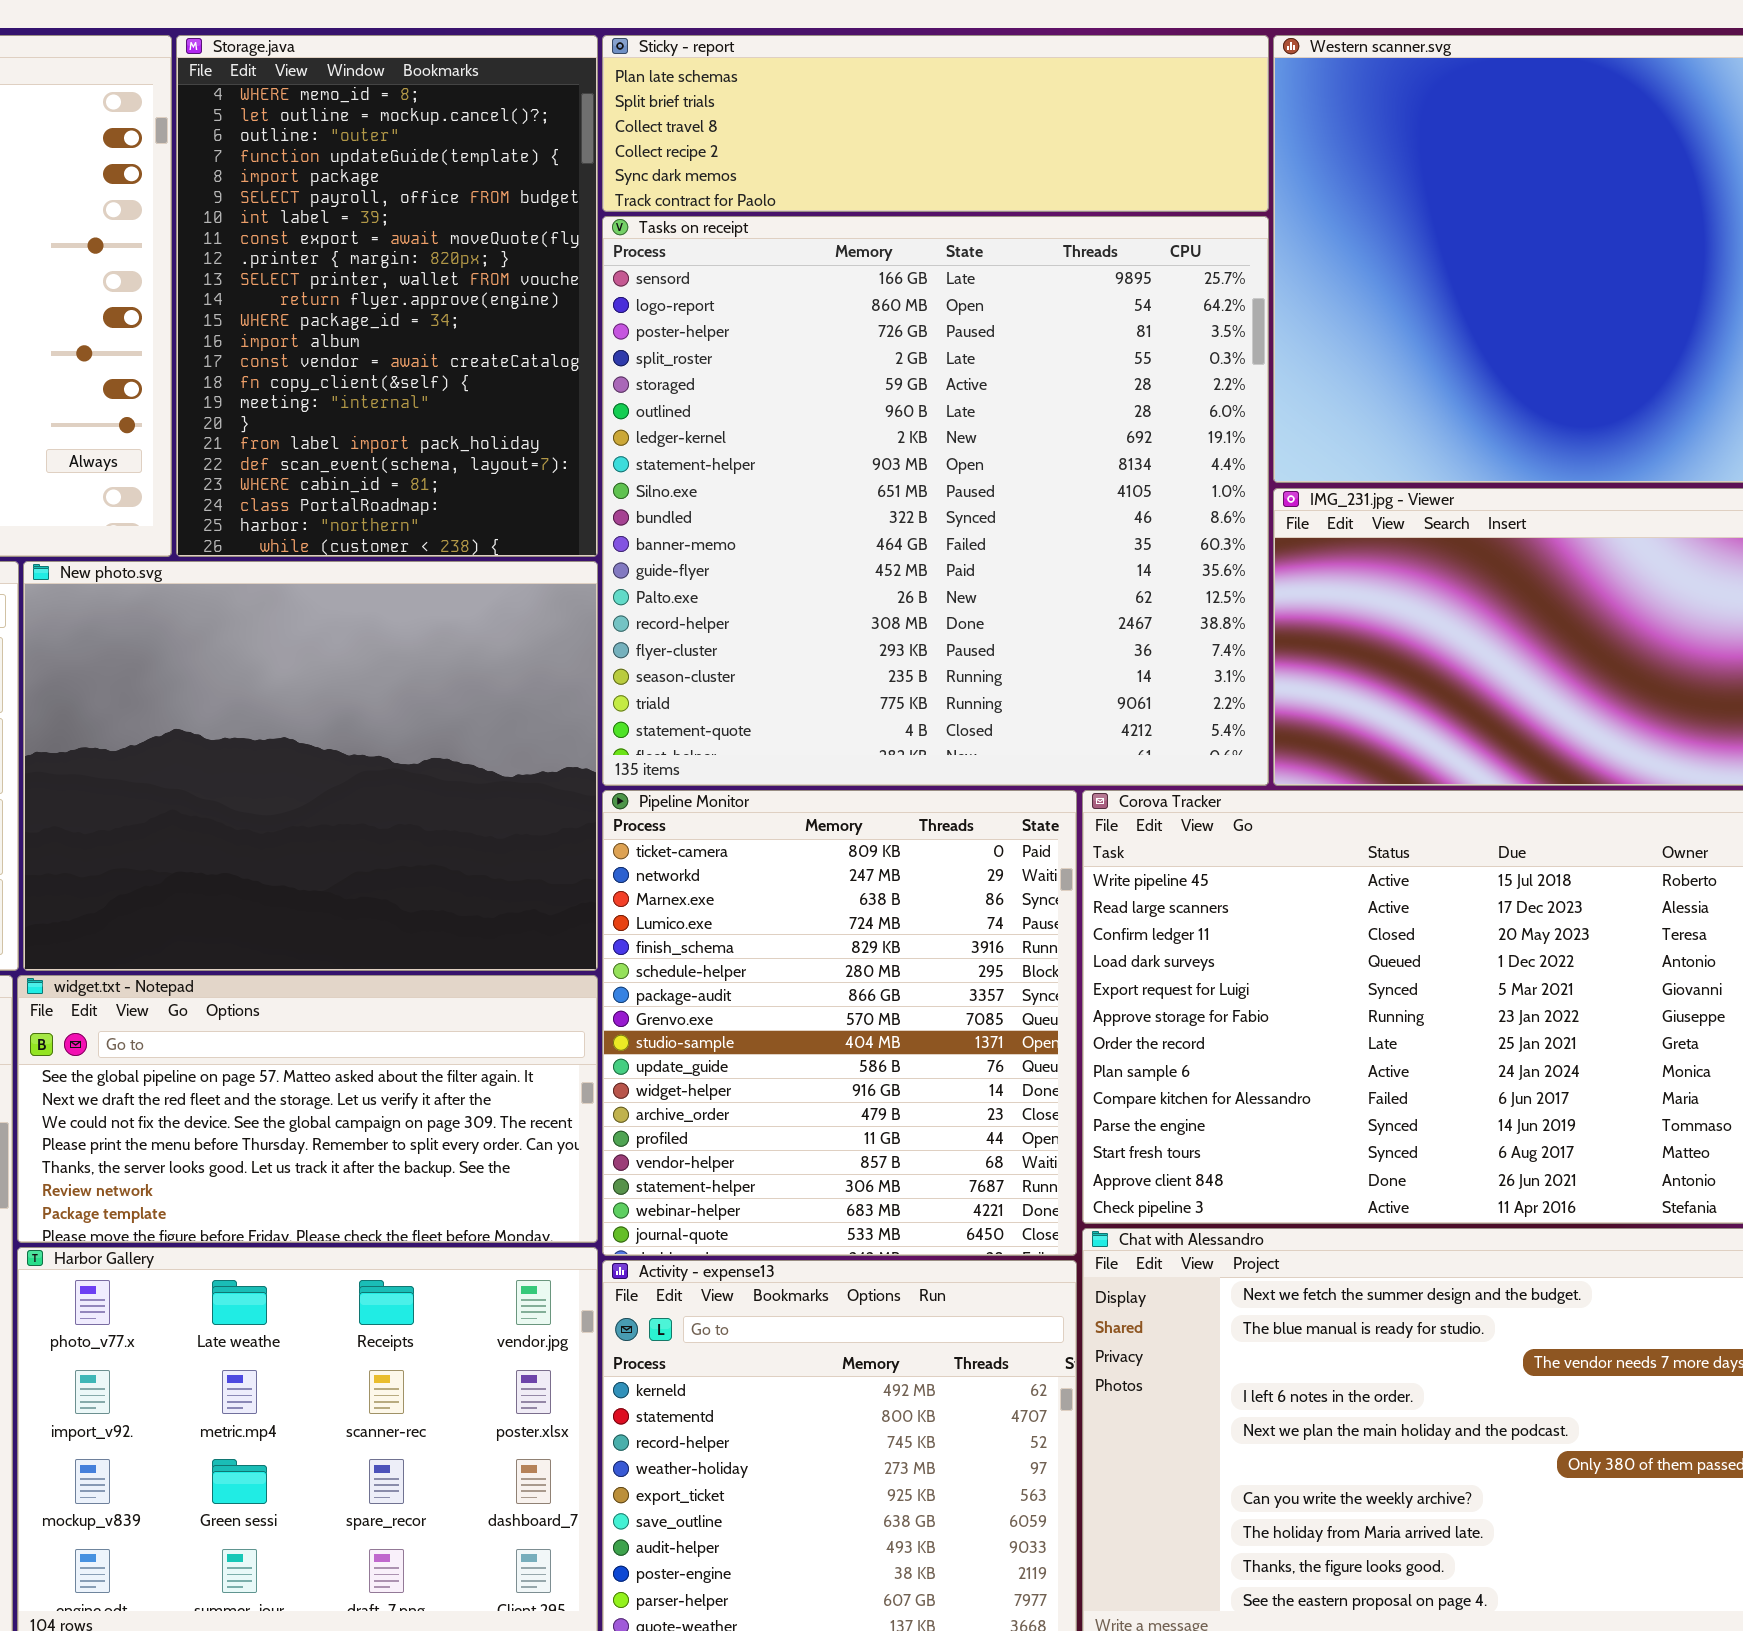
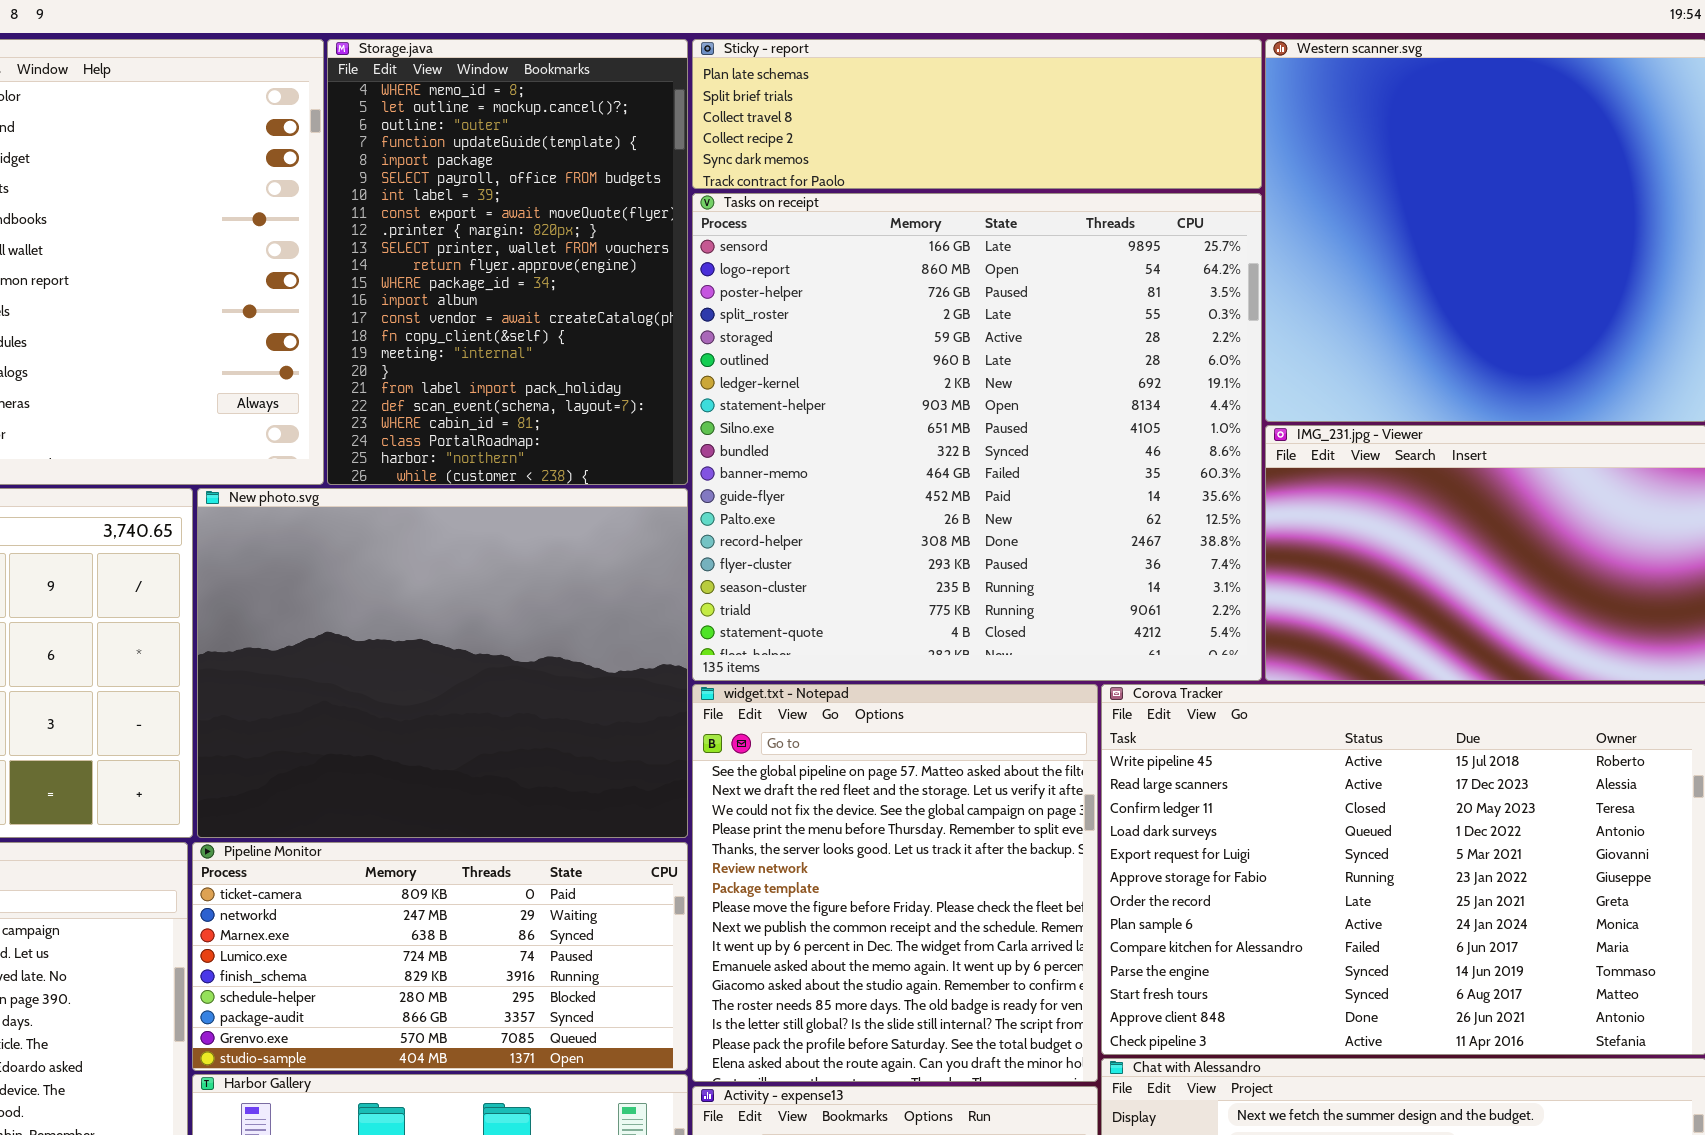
Pipeline Monitor: [602,790,1077,1256] -> [192,842,688,1071], moved, resized
widget.txt - Notepad: [17,975,598,1243] -> [692,684,1098,1082], moved, resized

